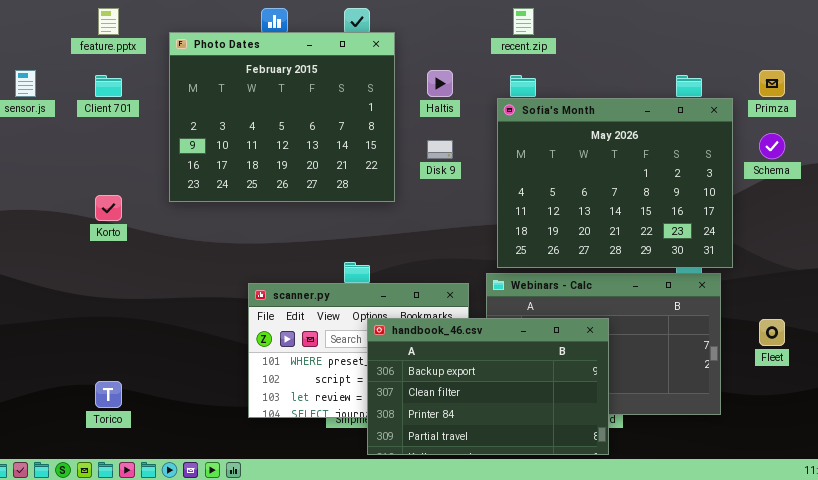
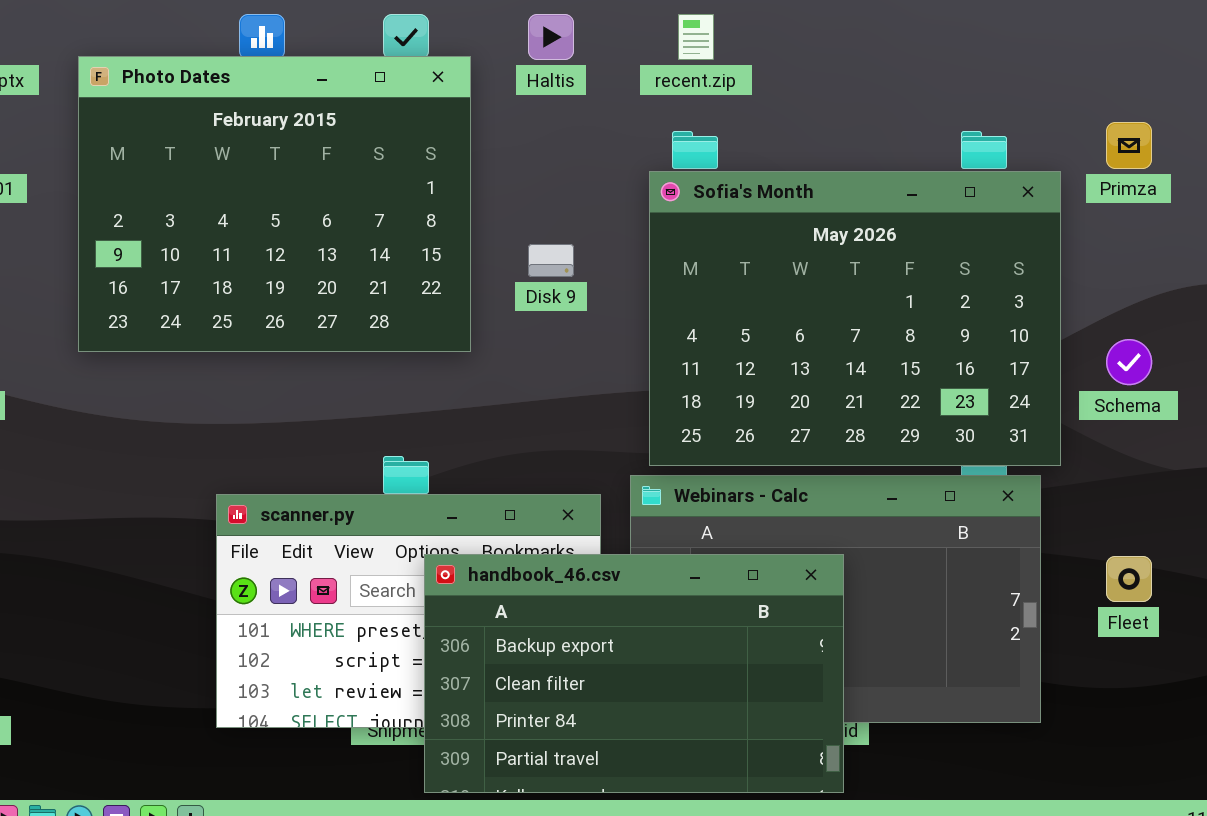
Haltis: [427,70,453,97] -> [528,14,574,60], moved
Schema: [759,133,785,159] -> [1106,339,1152,385], moved

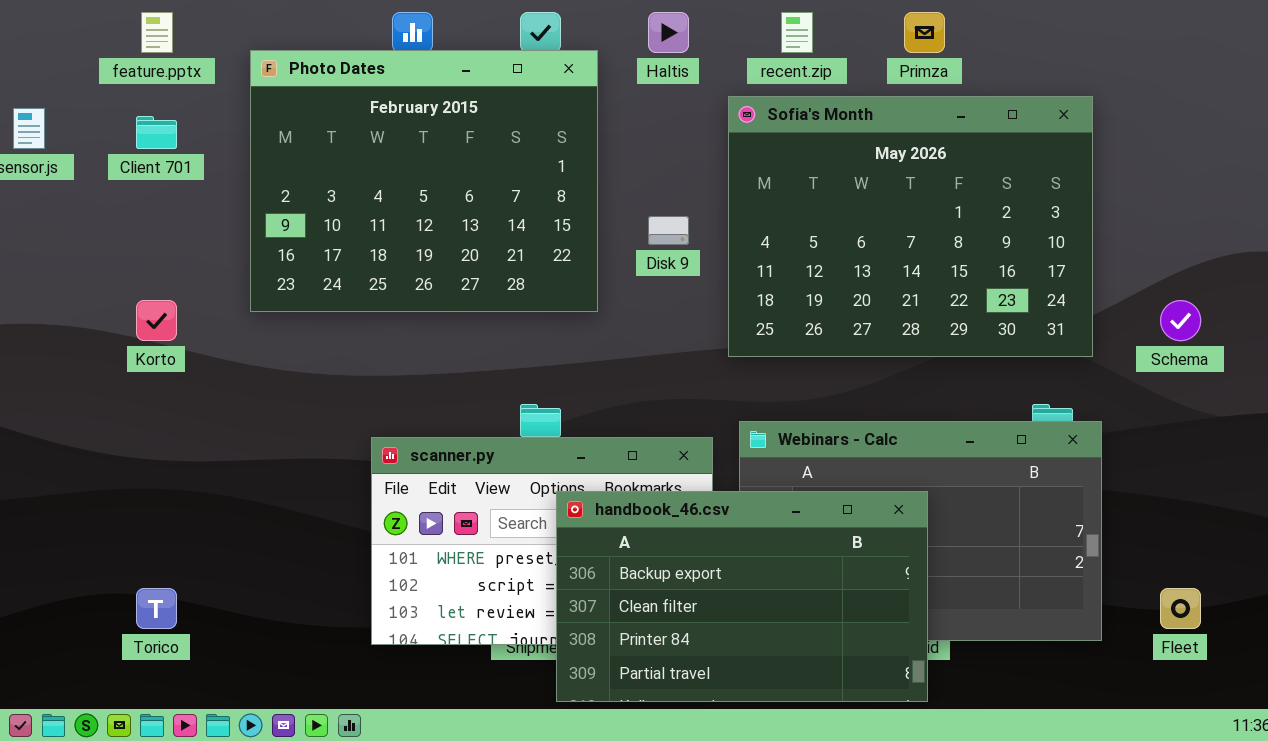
Primza: [1106,122,1152,169] -> [904,12,945,53], moved
Sofia's Month: [649,171,1061,466] -> [728,96,1093,357], moved
Fleet: [1106,556,1152,602] -> [1160,588,1201,629], moved

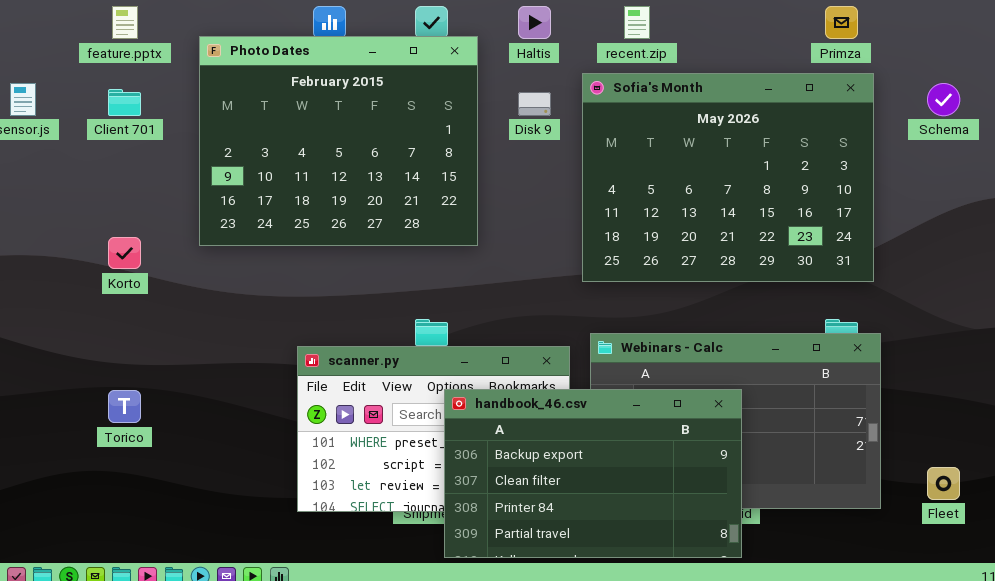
Primza: [904,12,945,53] -> [825,6,858,39], moved
Disk 9: [648,216,689,245] -> [518,92,551,116], moved
Schema: [1160,300,1201,341] -> [927,83,960,116], moved
Torico: [136,588,177,629] -> [108,390,141,423], moved

